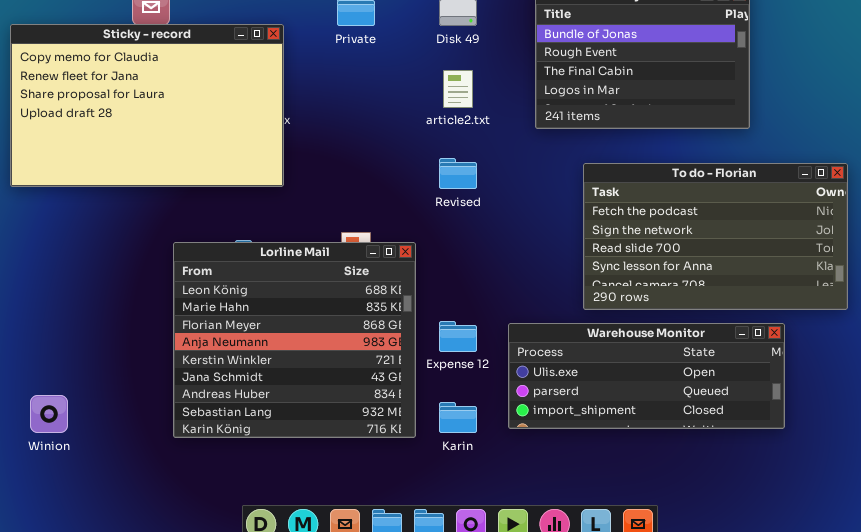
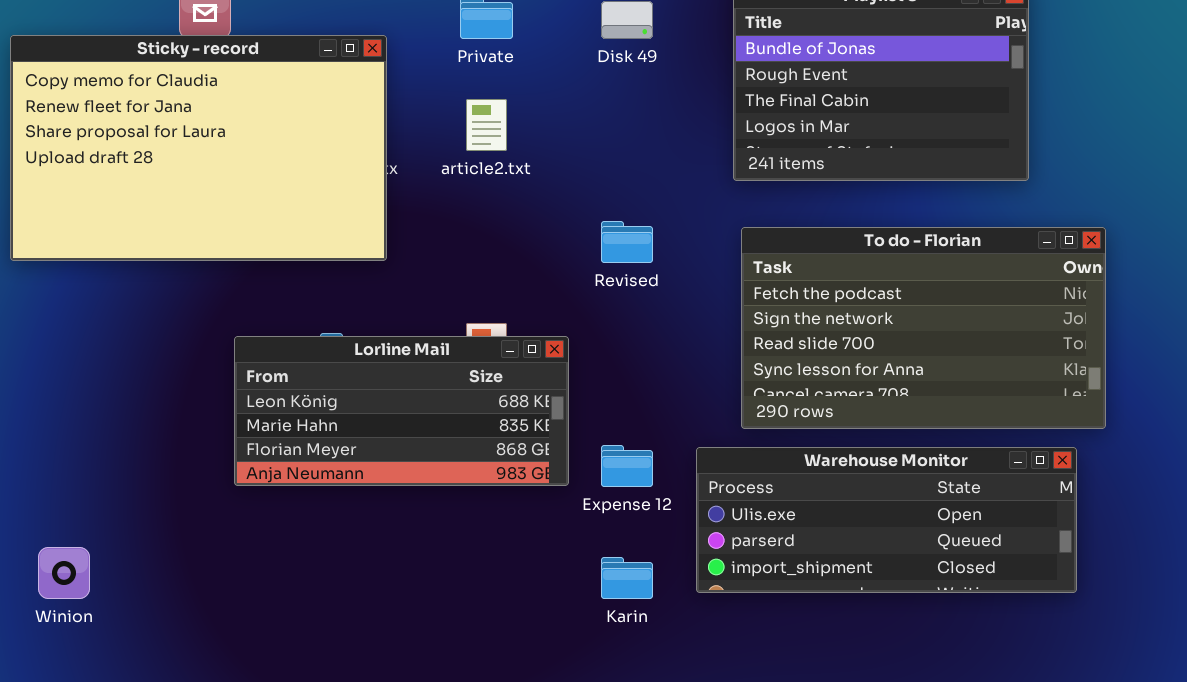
article2.txt: [443,70,473,108] -> [466,99,507,151], moved
To do - Florian: [583,163,848,310] -> [741,227,1106,429], moved
Lorline Mail: [173,242,416,438] -> [234,336,569,486], resized

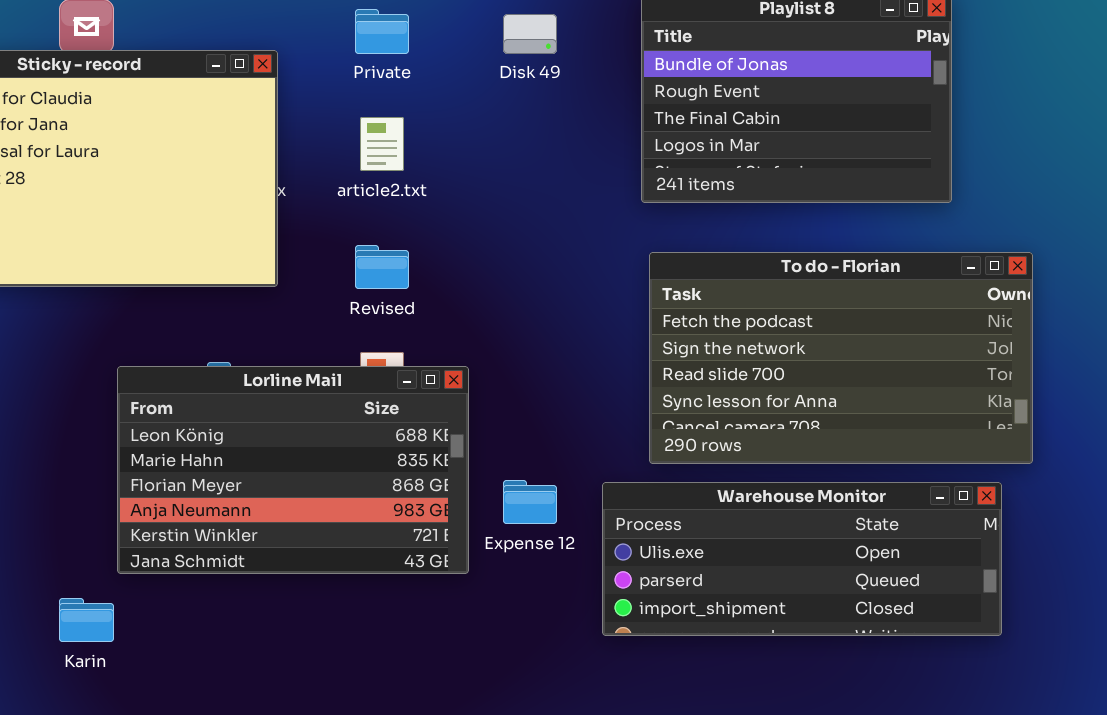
Revised: [601,221,653,263] -> [355,245,409,289], moved
Lorline Mail: [234,336,569,486] -> [117,366,469,574], resized
Karin: [601,557,653,599] -> [59,598,114,642], moved

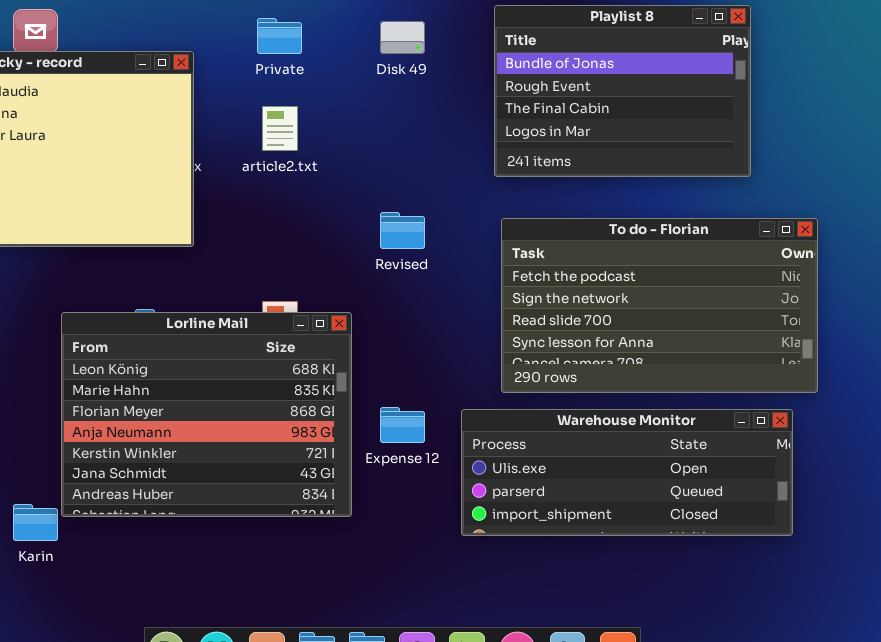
Revised: [355,245,409,289] -> [380,212,425,249], moved
Lorline Mail: [117,366,469,574] -> [61,312,352,517], resized

